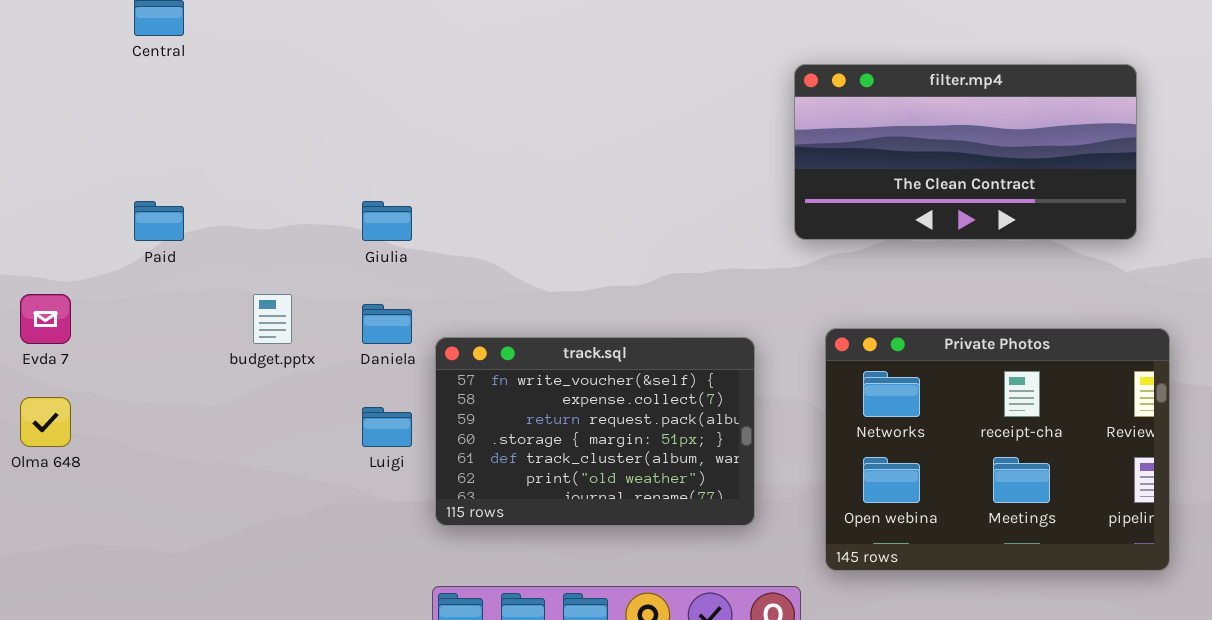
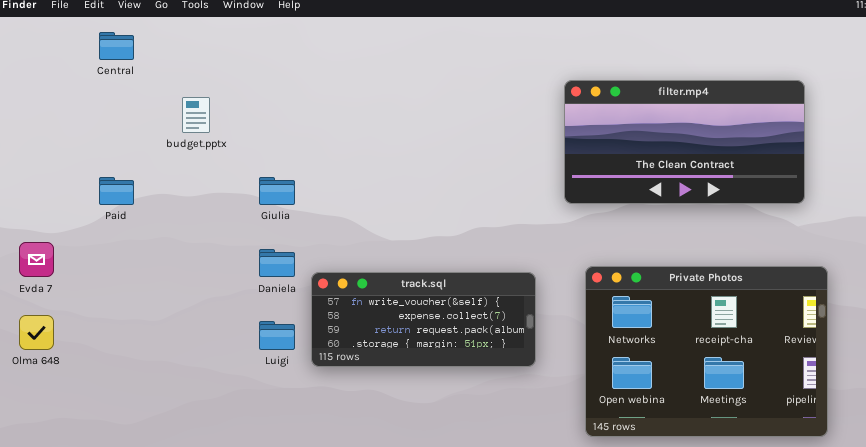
budget.pptx: [253,294,292,344] -> [182,97,210,133], moved
track.sql: [435,337,755,526] -> [311,272,536,367], resized

